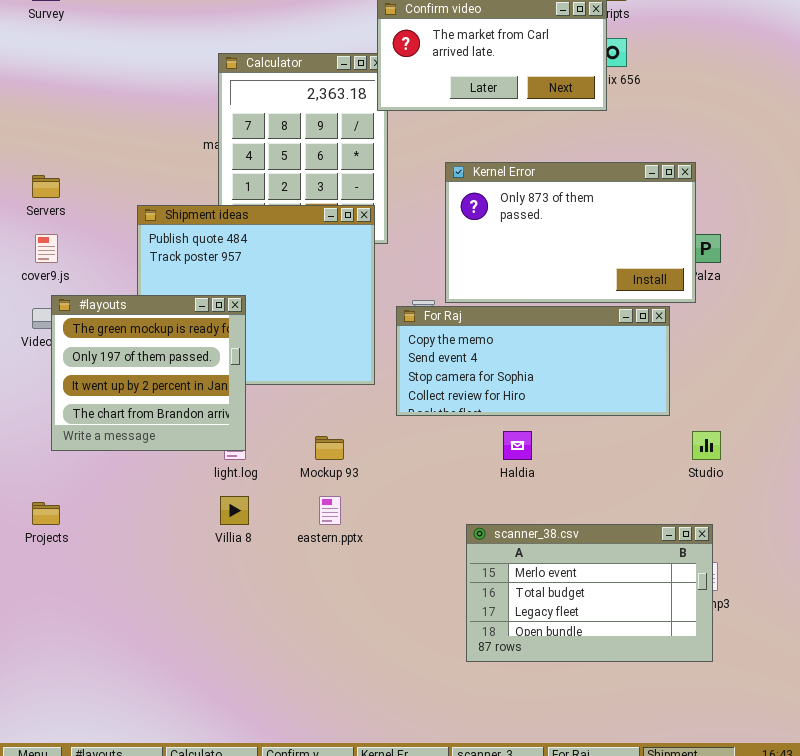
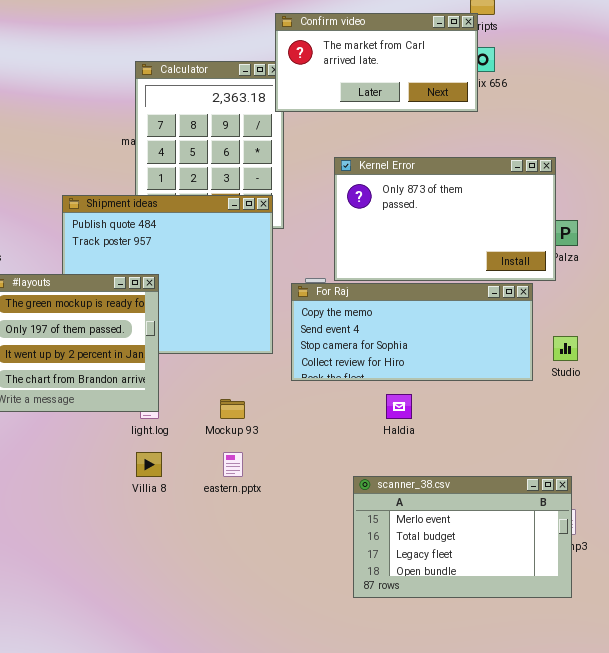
Studio: [692,431,721,460] -> [553,336,578,361], moved

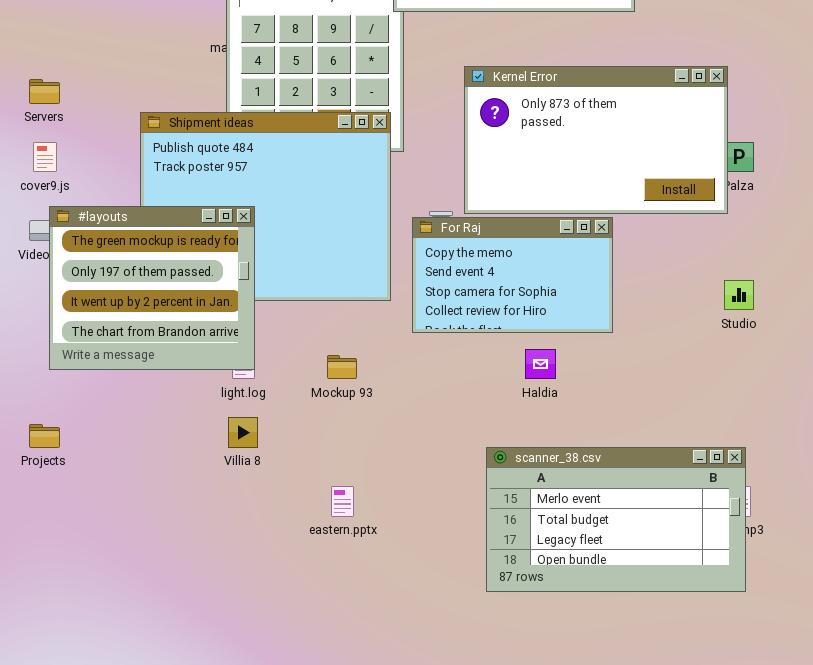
For Raj: [291,283,533,381] -> [412,217,613,333], resized
eastern.pptx: [223,452,243,477] -> [331,486,354,517], moved

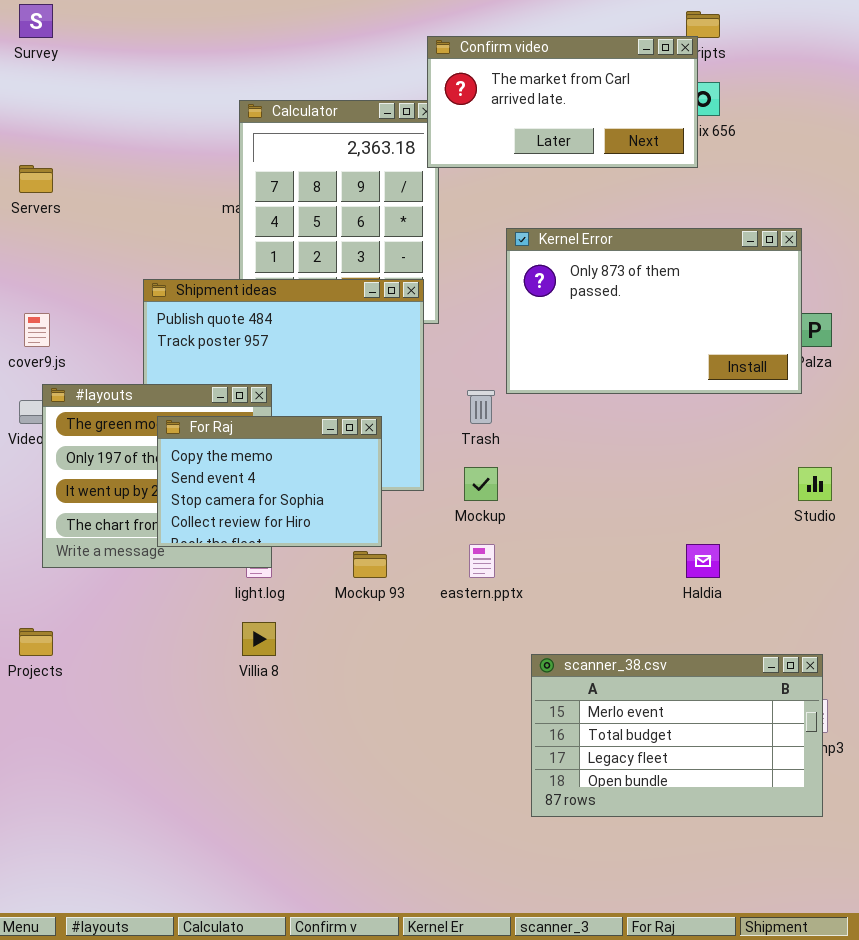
Servers: [29,79,60,104] -> [19,165,53,193], moved
For Raj: [412,217,613,333] -> [157,416,382,547], moved
Haldia: [525,349,556,379] -> [686,544,720,578], moved
eastern.pptx: [331,486,354,517] -> [469,544,495,578], moved

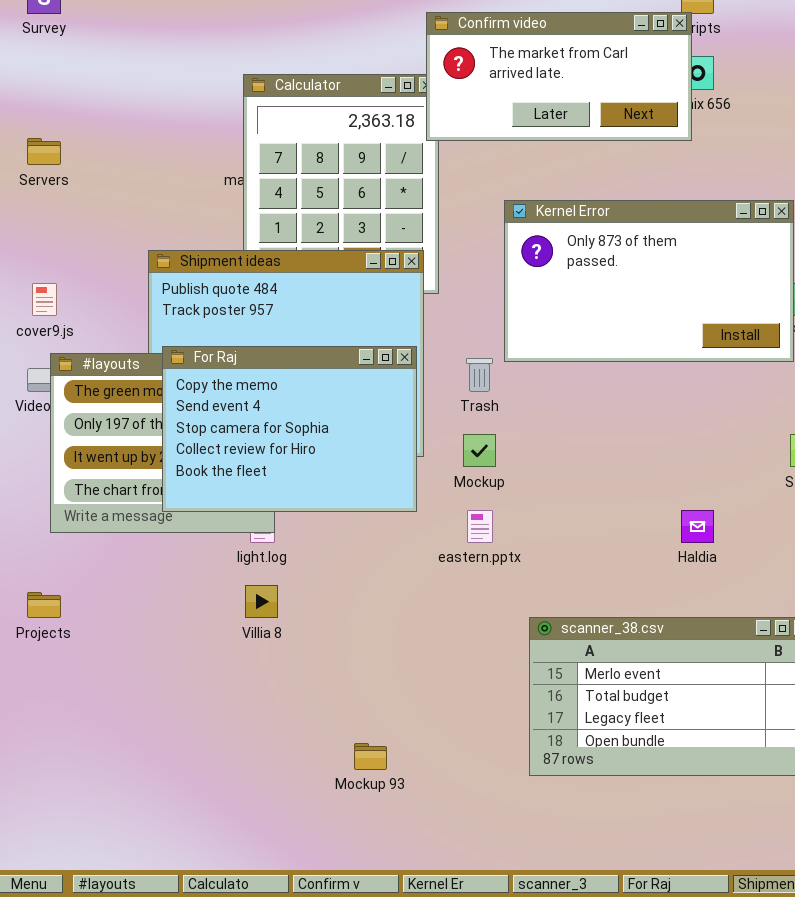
For Raj: [157,416,382,547] -> [162,346,417,512], resized
Mockup 93: [353,551,387,578] -> [354,743,387,770], moved

